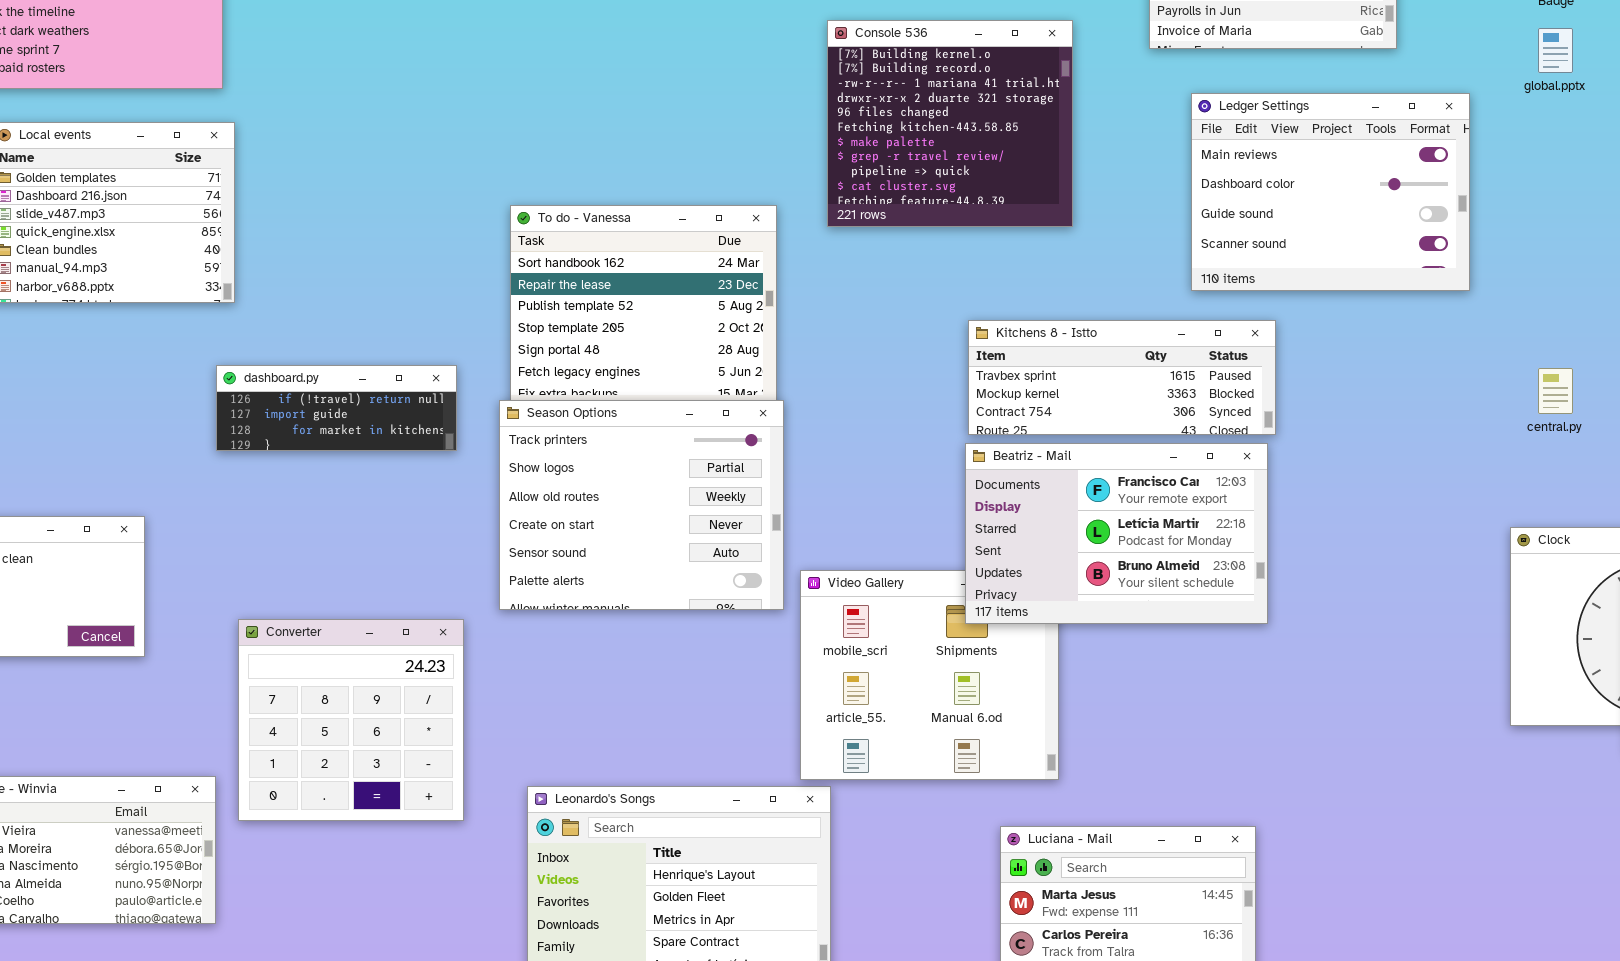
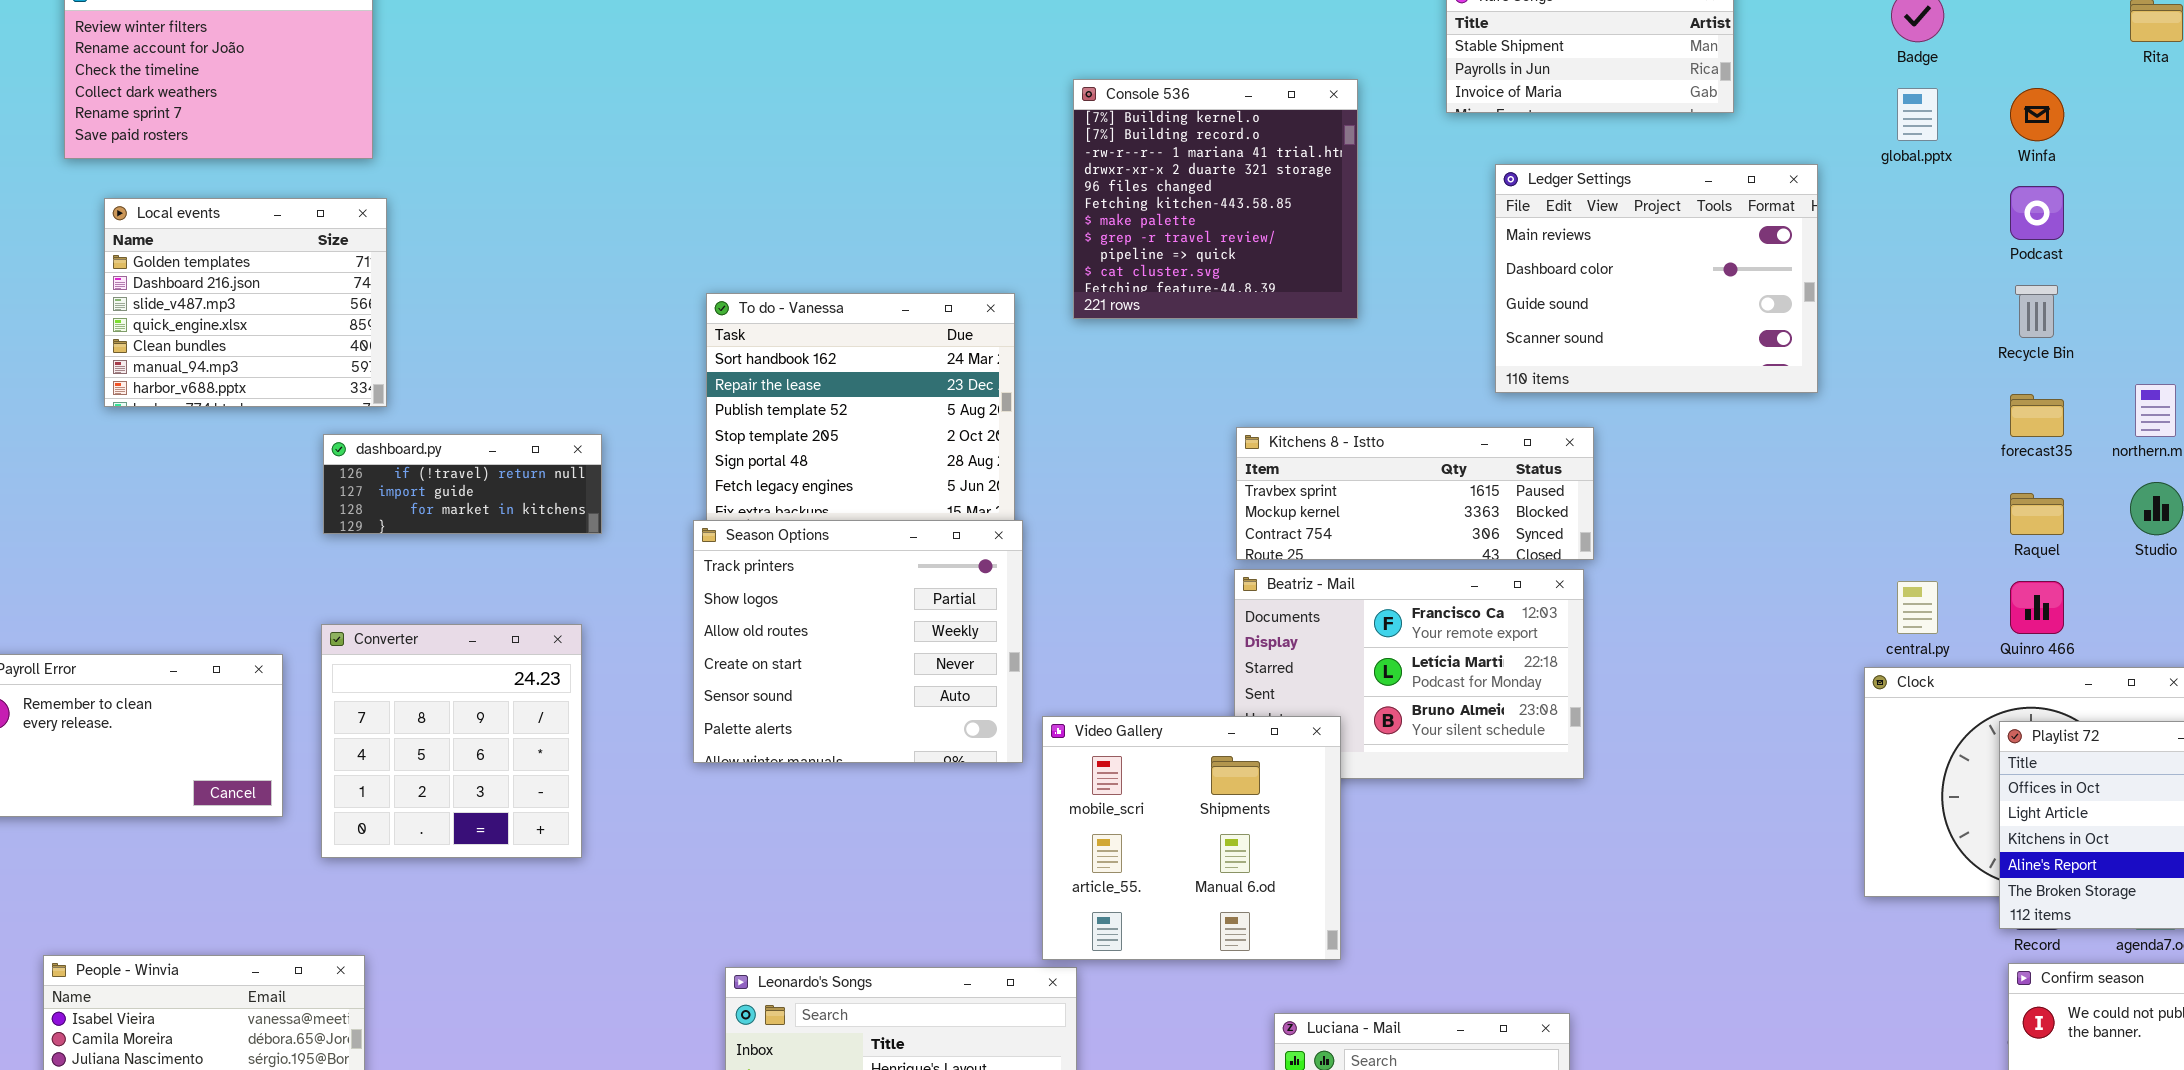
dashboard.py: [216,365,457,451] -> [323,434,602,534], moved
central.py: [1538,368,1573,414] -> [1897,581,1938,634], moved
Video Gallery: [800,570,1059,780] -> [1042,716,1341,960], raised
Converter: [238,619,464,821] -> [321,624,582,858], moved

